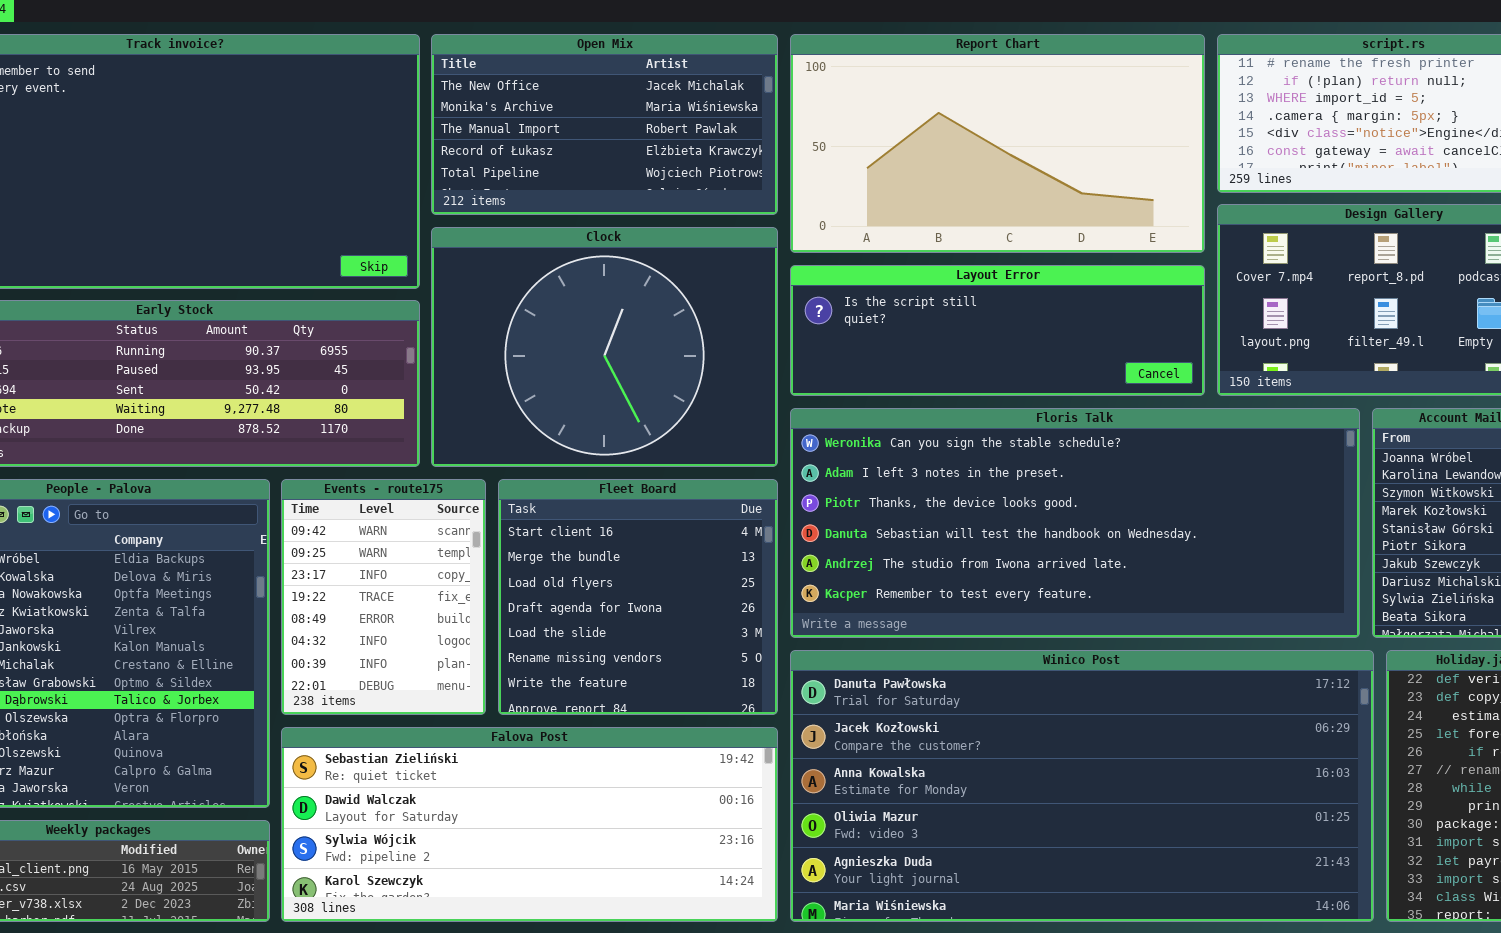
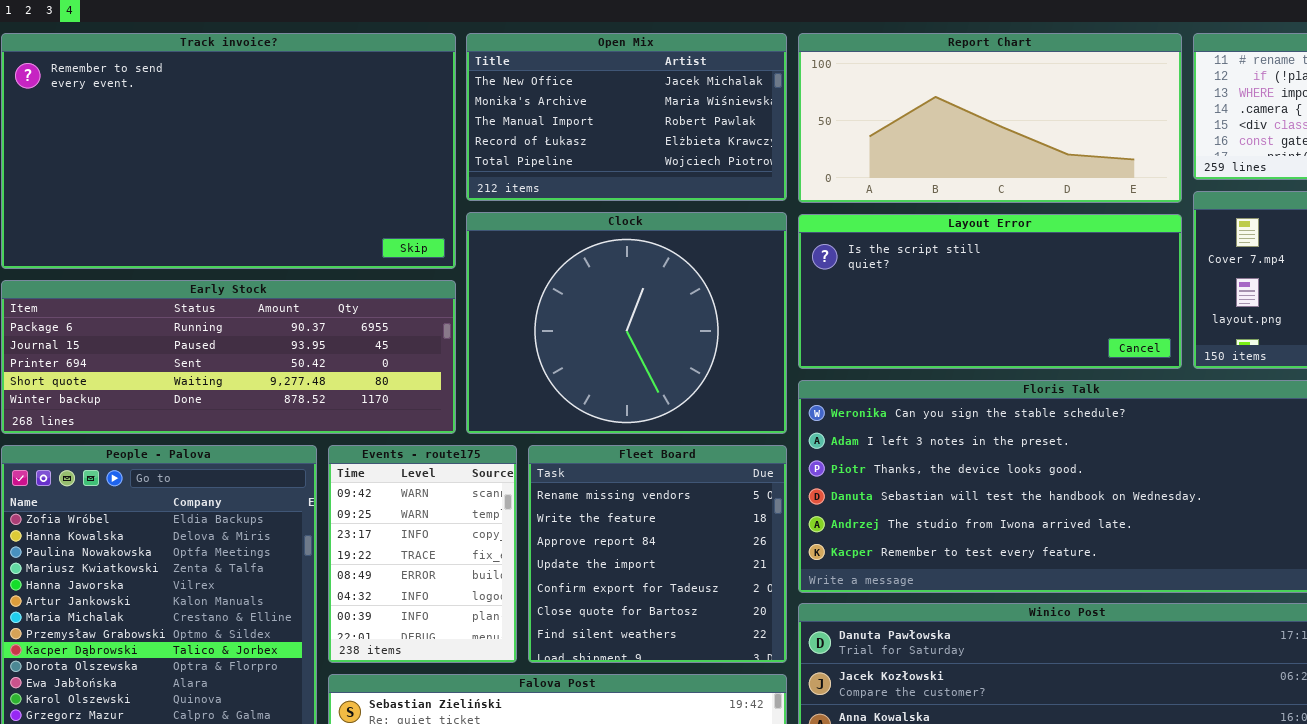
Report Chart: [790,34,1205,253] -> [798,33,1182,203], resized
Layout Error: [790,265,1205,396] -> [798,214,1182,369], resized
Fleet Board: [498,479,778,715] -> [528,445,787,663], scrolled down 5 rows

